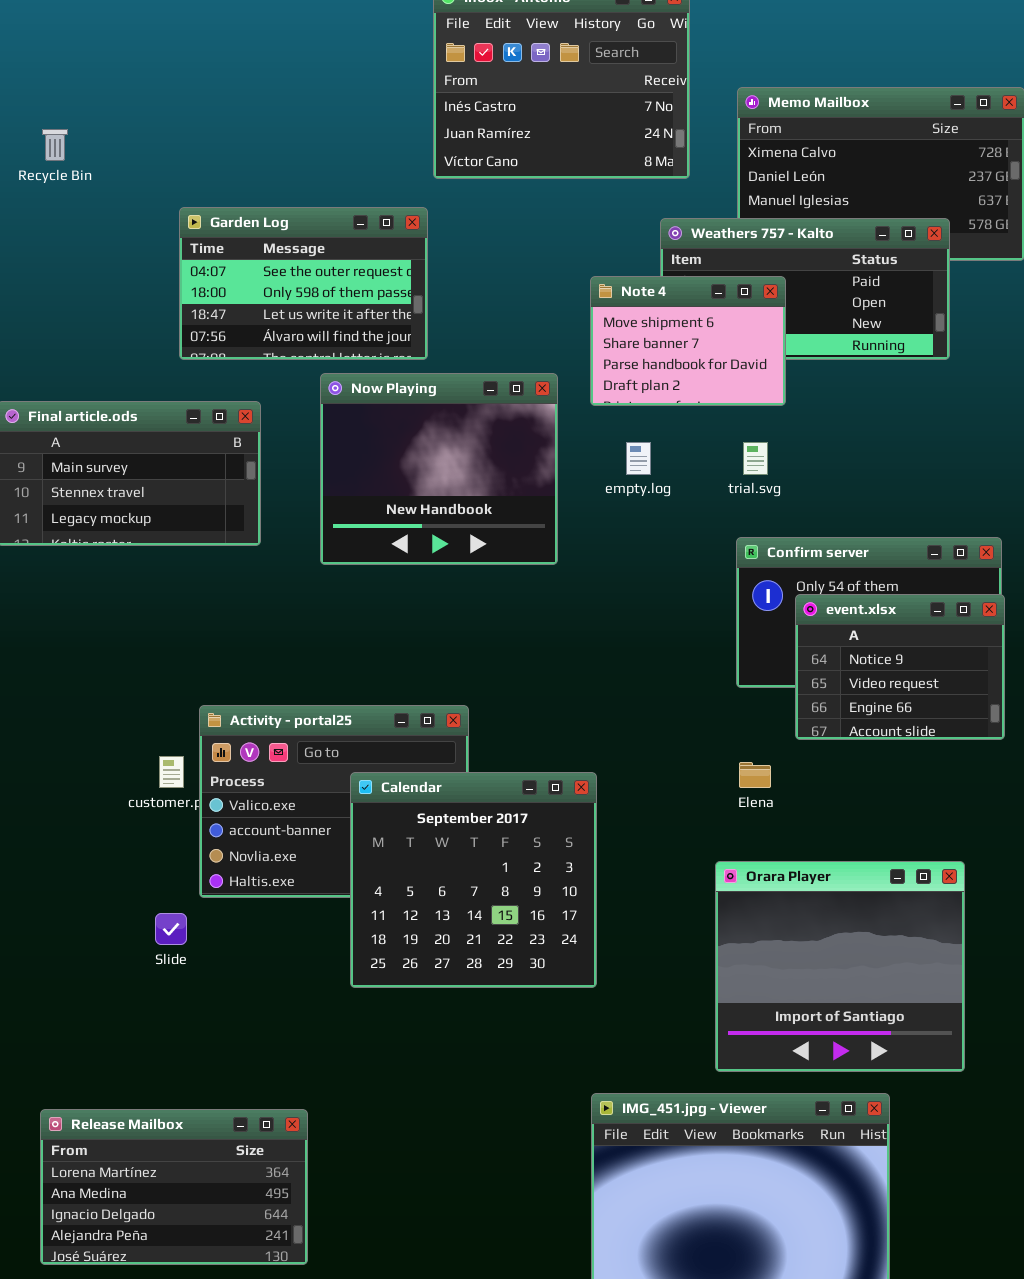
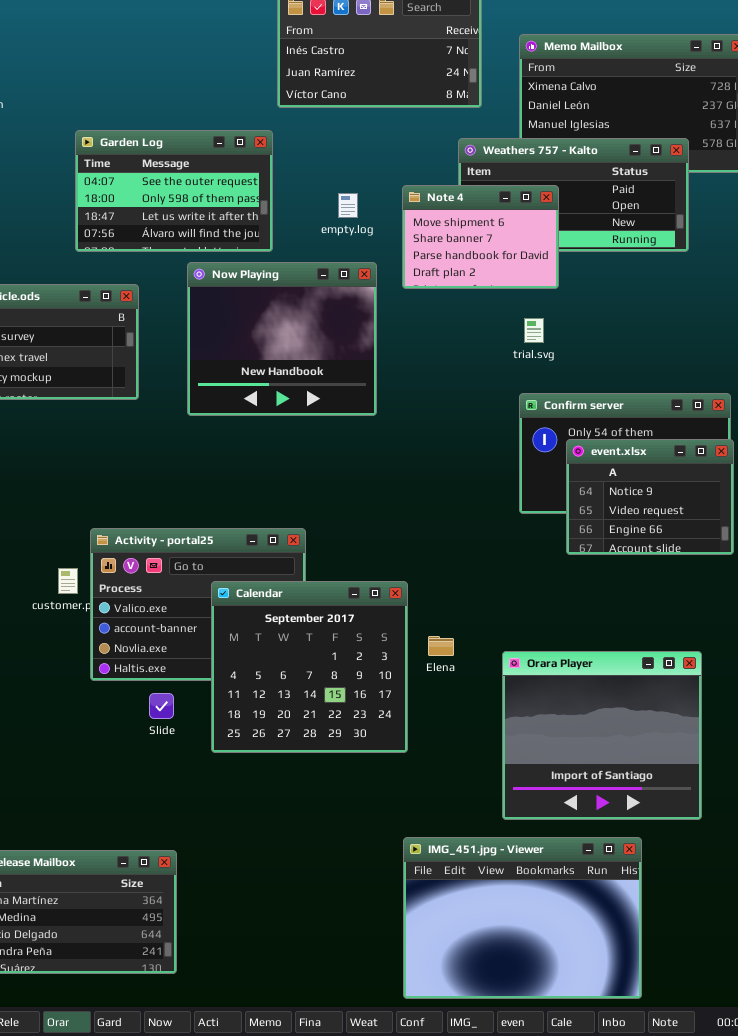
empty.log: [626,442,651,475] -> [338,193,358,218], moved
Elena: [739,762,771,788] -> [428,636,454,656], moved
Slide: [155,913,187,945] -> [149,693,174,719], moved

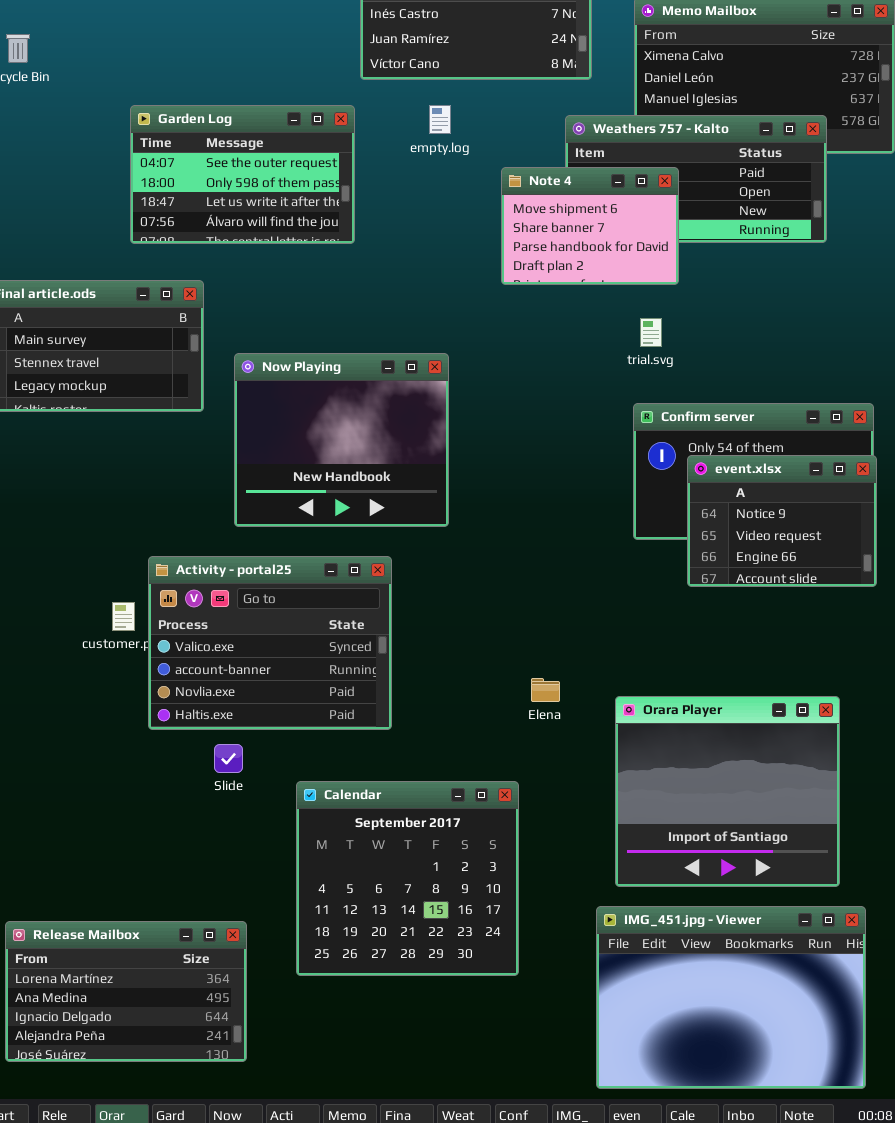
empty.log: [338,193,358,218] -> [429,105,451,134], moved
Now Playing: [187,262,377,416] -> [234,353,449,527], moved
Calendar: [211,581,408,753] -> [296,781,519,976], moved
IMG_451.jpg - Viewer: [403,837,642,999] -> [596,906,866,1089], moved

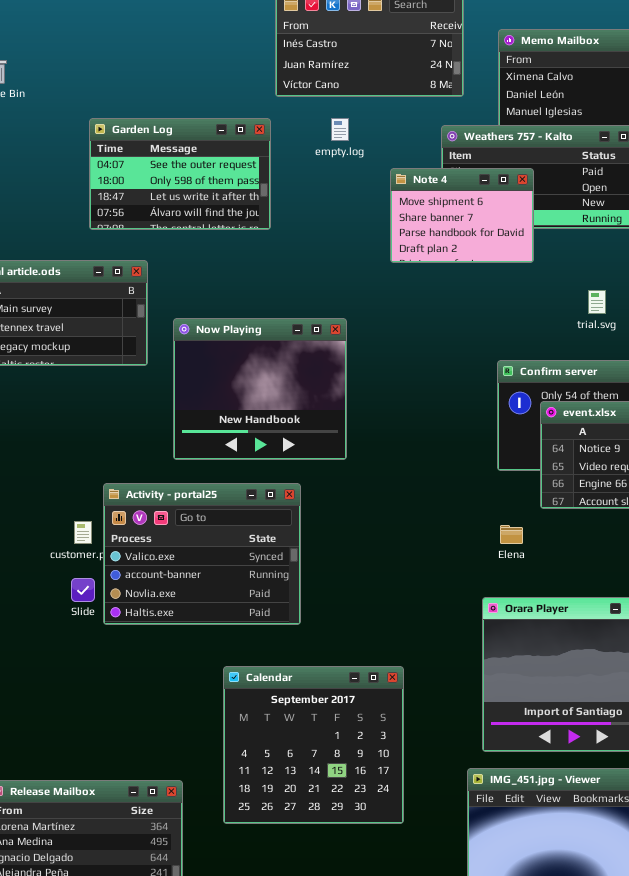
trial.svg: [640,318,662,347] -> [588,290,606,314], moved
Elena: [531,678,560,702] -> [500,525,523,544], moved
Slide: [214,744,243,773] -> [71,578,95,602], moved

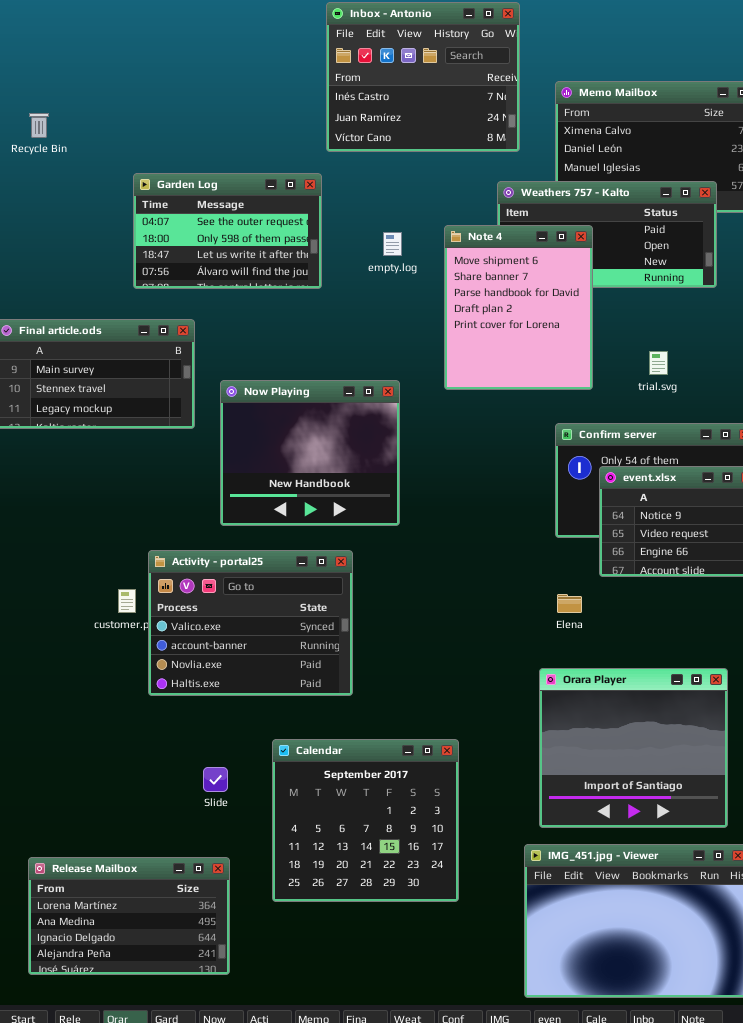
empty.log: [331,118,349,141] -> [383,232,402,256], moved
Note 4: [390,168,534,263] -> [444,225,593,390], resized
Slide: [71,578,95,602] -> [203,767,228,792], moved

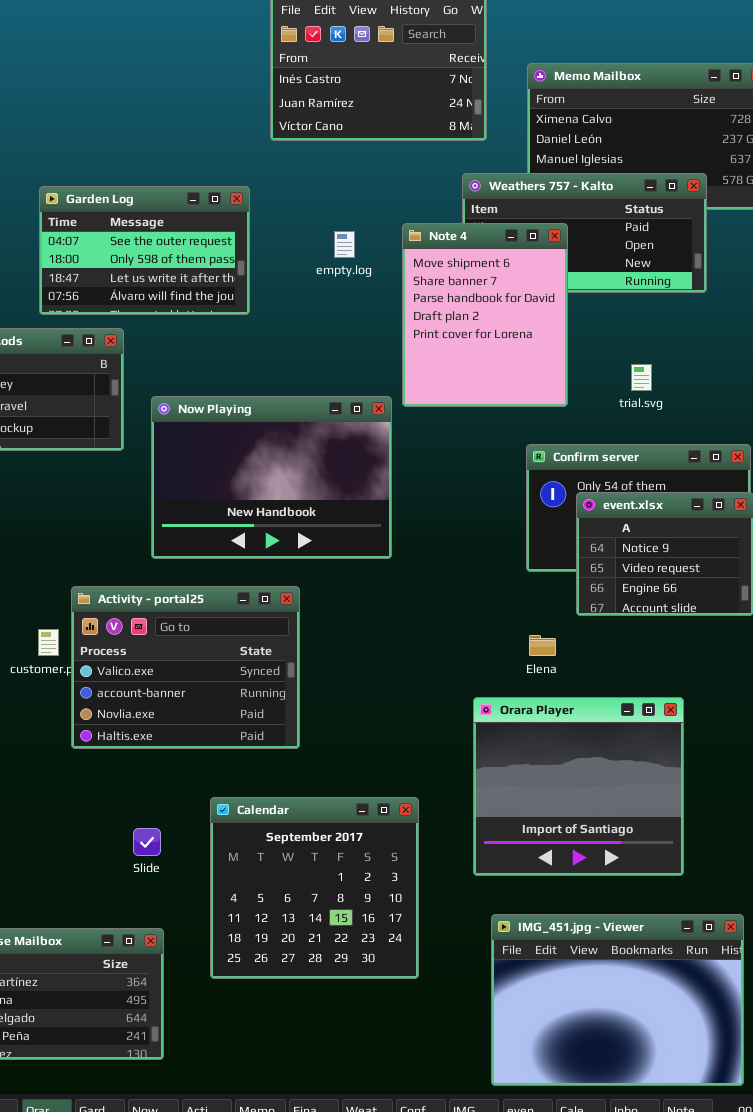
Garden Log: [133,173,322,289] -> [39,186,250,315], moved
Now Playing: [220,380,400,526] -> [151,396,392,559], resized
Orara Player: [539,668,728,828] -> [473,697,684,876], moved

